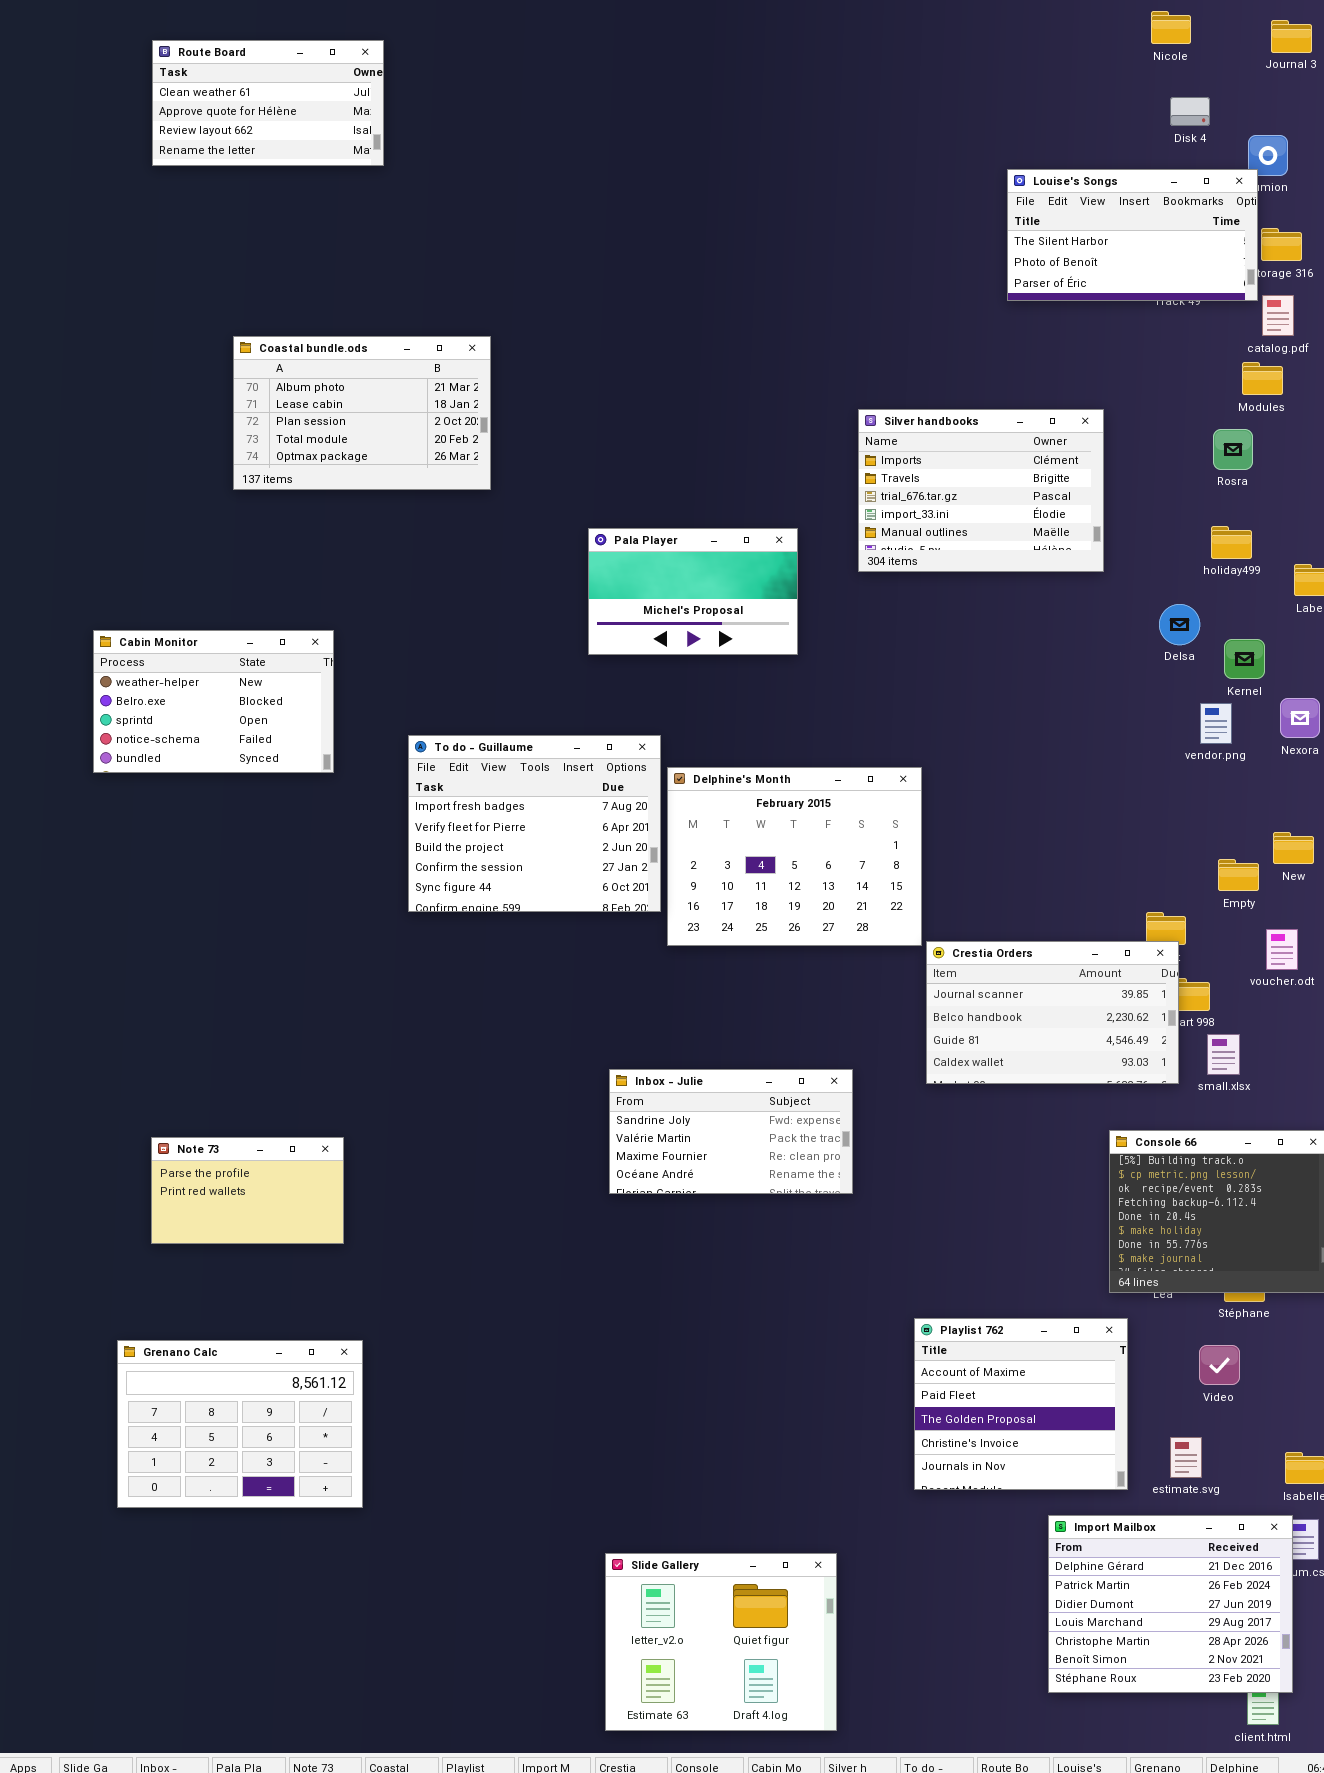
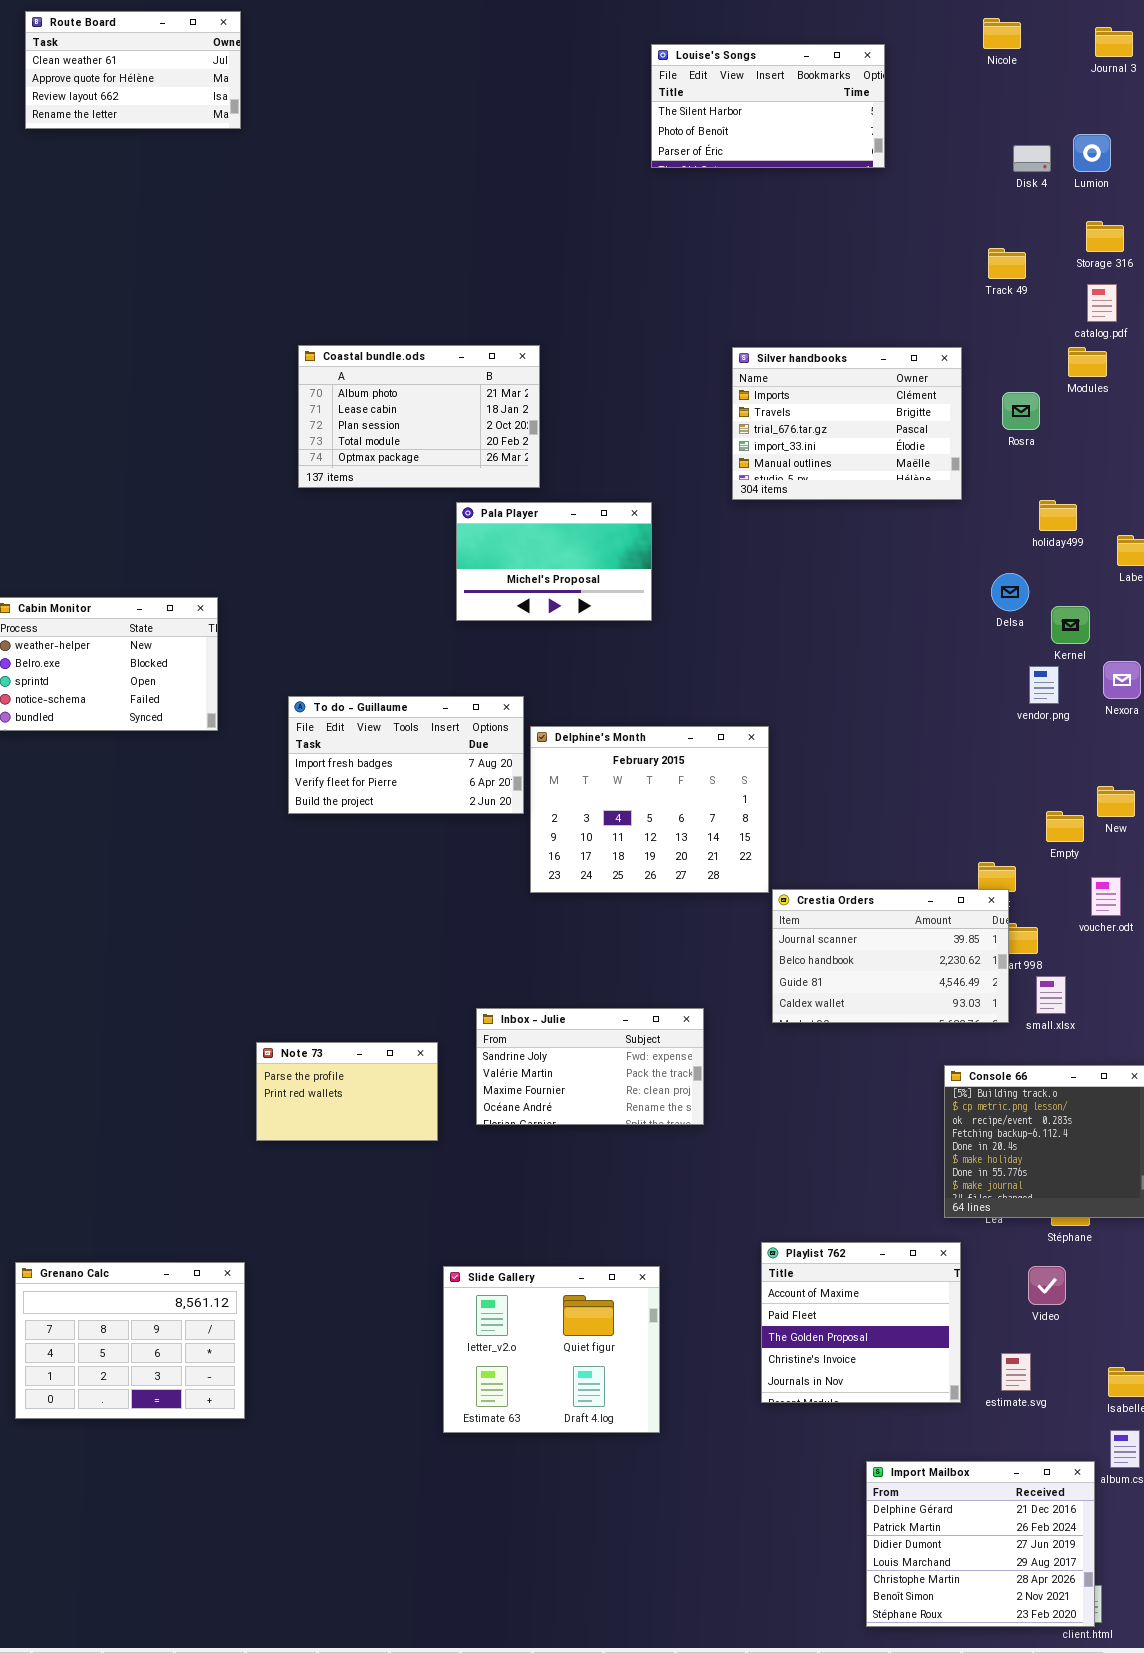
Route Board: [152,40,384,166] -> [25,11,241,129], moved
Disk 4: [1170,97,1210,126] -> [1013,145,1051,172], moved
Louise's Songs: [1007,169,1258,301] -> [651,44,885,168], moved
Coastal bundle.ods: [233,336,491,490] -> [298,345,540,488], moved
Silver handbooks: [858,409,1104,572] -> [732,347,962,500], moved
Rosra: [1213,429,1253,470] -> [1002,392,1040,430], moved
To do - Guillaume: [408,735,661,912] -> [288,696,524,814], resized
Note 73: [151,1137,344,1244] -> [256,1042,438,1141], moved
Import Mailbox: [1048,1515,1293,1693] -> [866,1461,1095,1627], moved
Slide Gallery: [605,1553,837,1731] -> [443,1266,660,1433], moved

